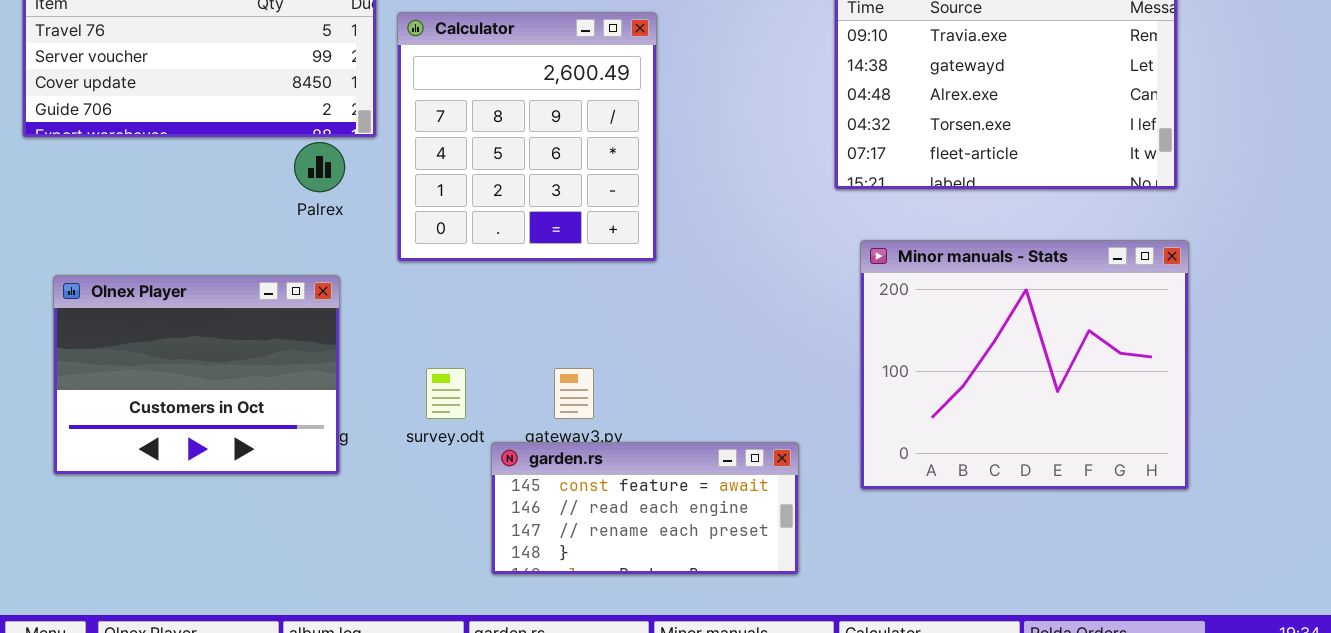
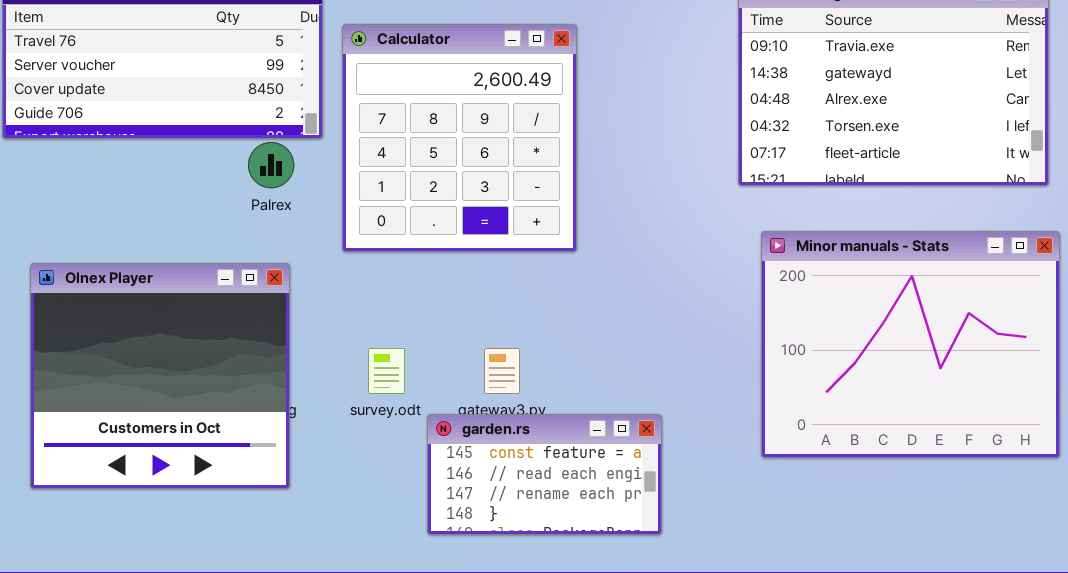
Olnex Player: [53,275,340,475] -> [30,263,290,489], resized
garden.rs: [491,442,799,575] -> [427,414,662,535], resized

